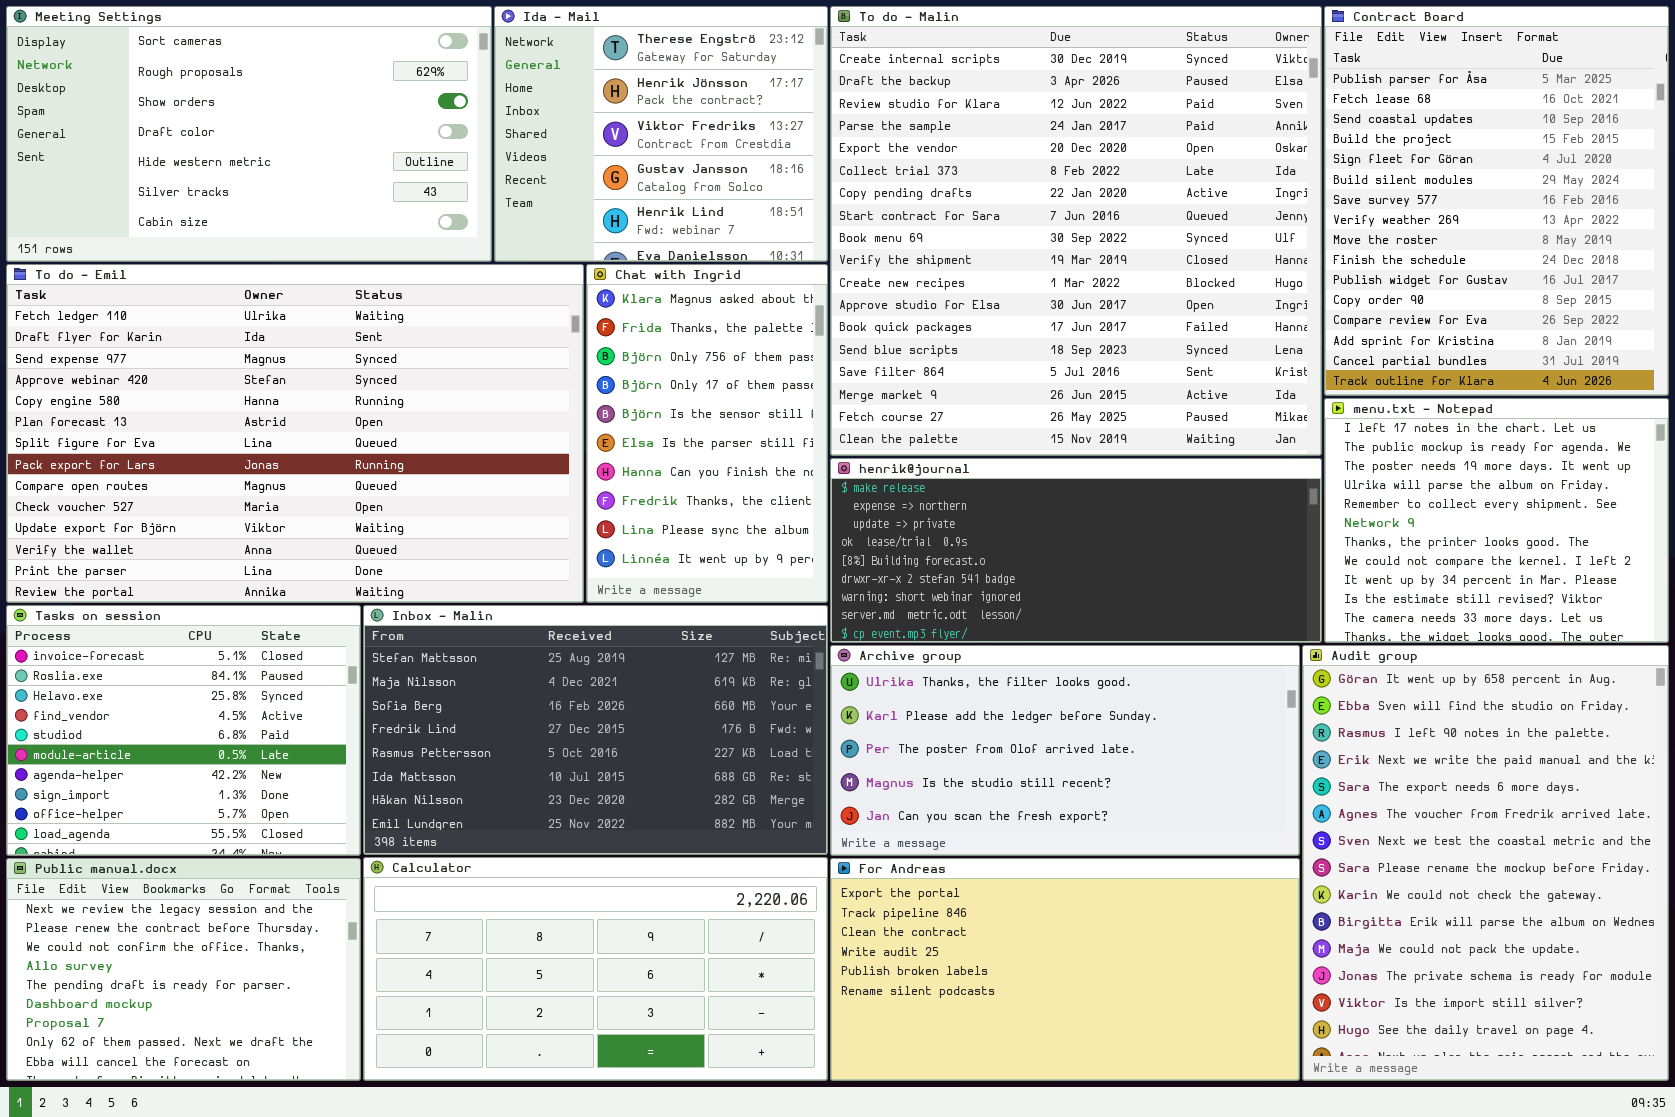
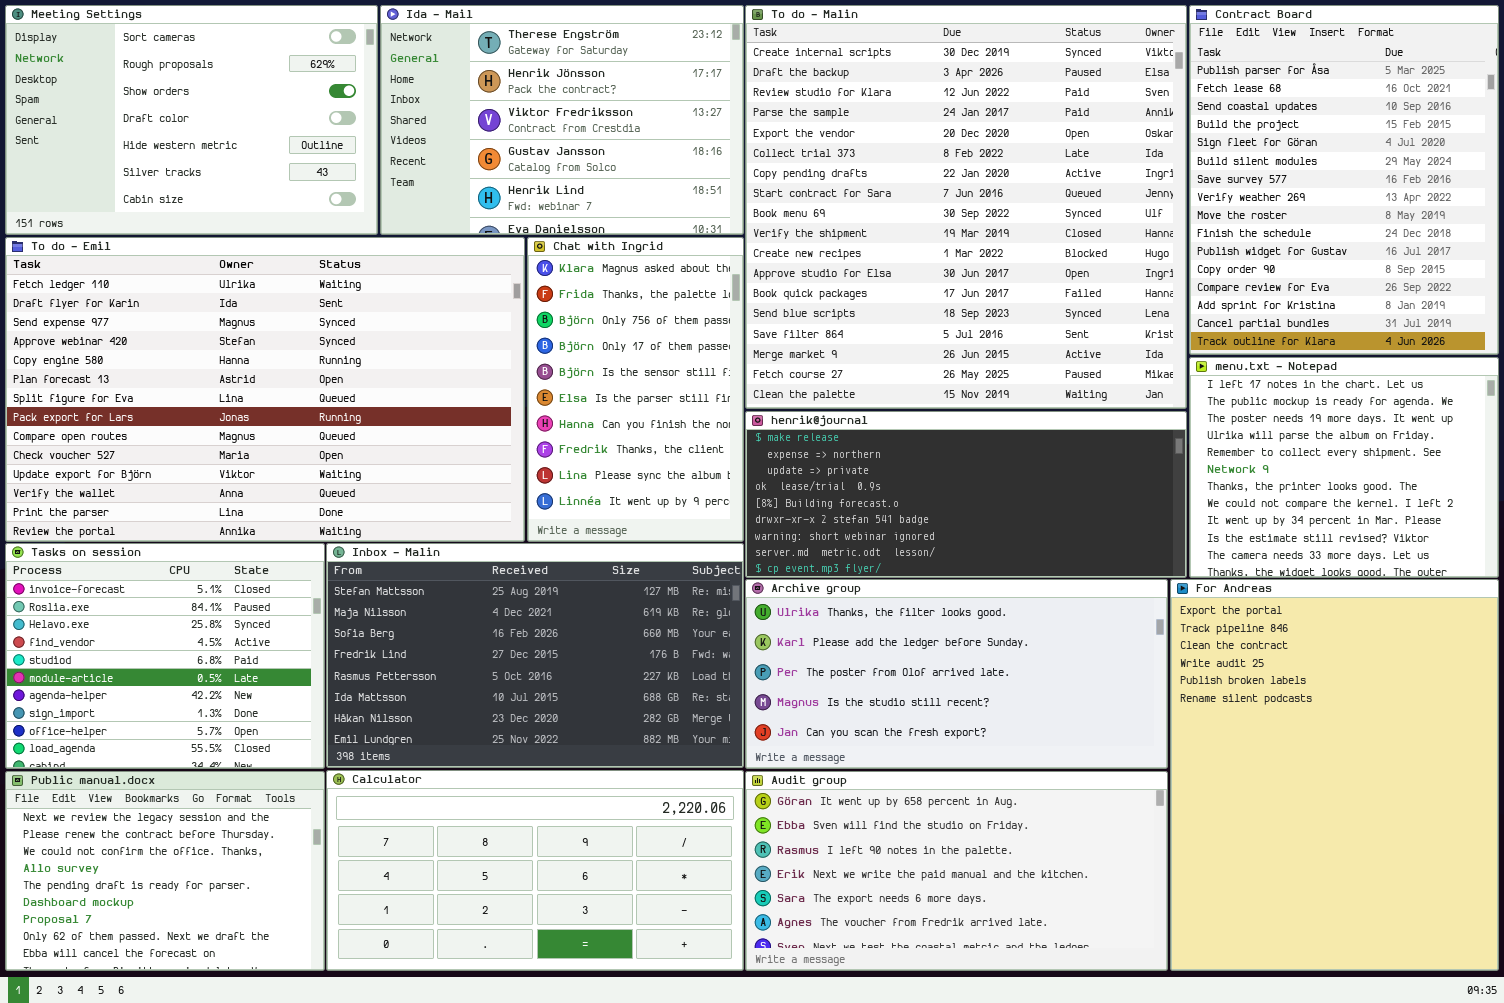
Meeting Settings: [6,6,492,262] -> [5,5,378,235], resized
Ida - Mail: [494,6,828,262] -> [380,5,744,235], resized
Audit group: [1302,645,1669,1081] -> [745,771,1168,971], moved, resized
For Andreas: [830,858,1300,1081] -> [1170,579,1499,971], moved, resized

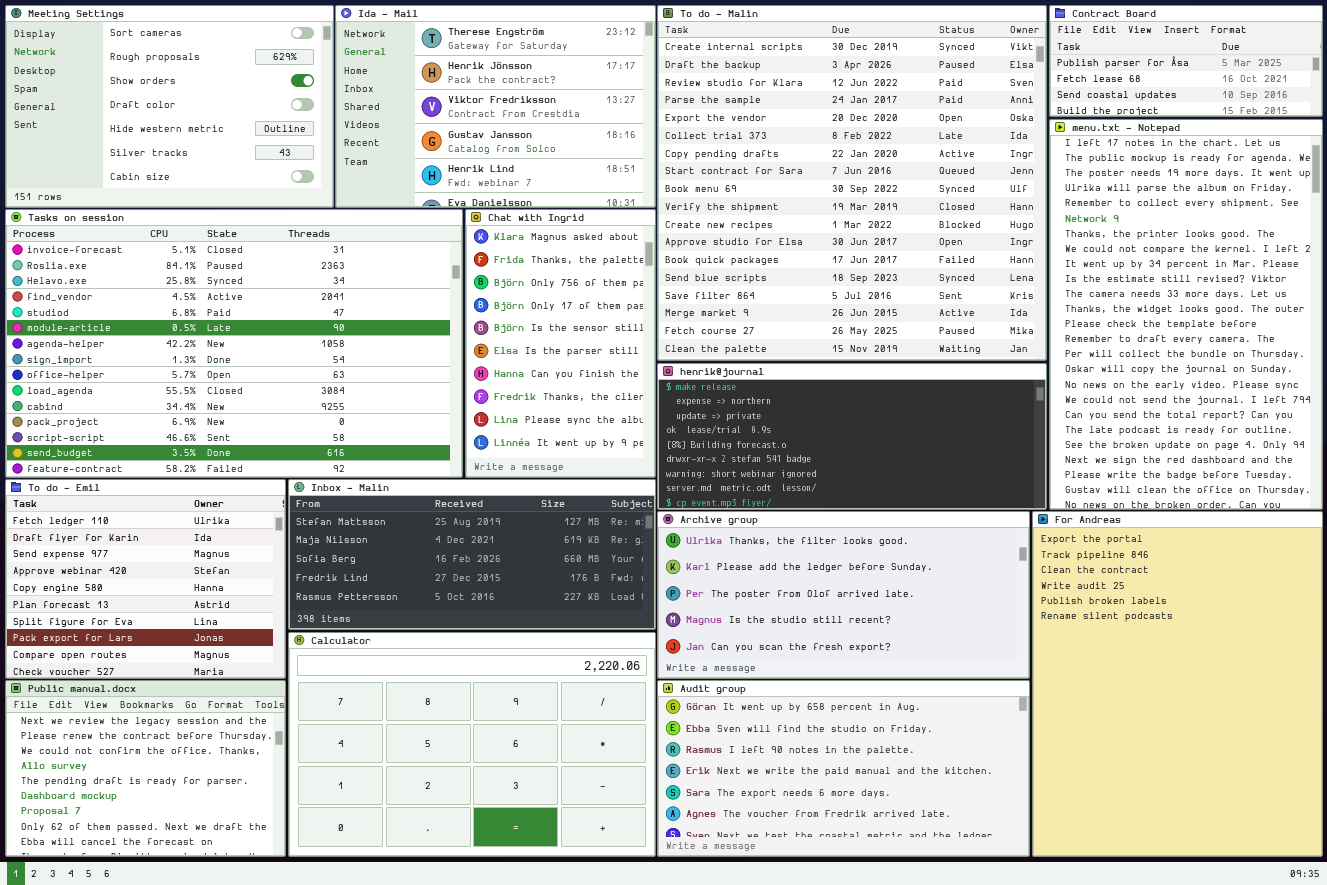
Contract Board: [1189,5,1499,355] -> [1049,5,1323,117], resized
To do - Emil: [5,237,525,542] -> [5,479,286,679], moved, resized
menu.txt - Notepad: [1189,357,1499,578] -> [1049,119,1323,510], resized
Tasks on session: [5,543,325,769] -> [5,209,463,478], moved, resized
Inbox - Malin: [326,543,744,768] -> [288,479,656,630], resized
Calculator: [326,770,744,971] -> [288,632,656,857], resized

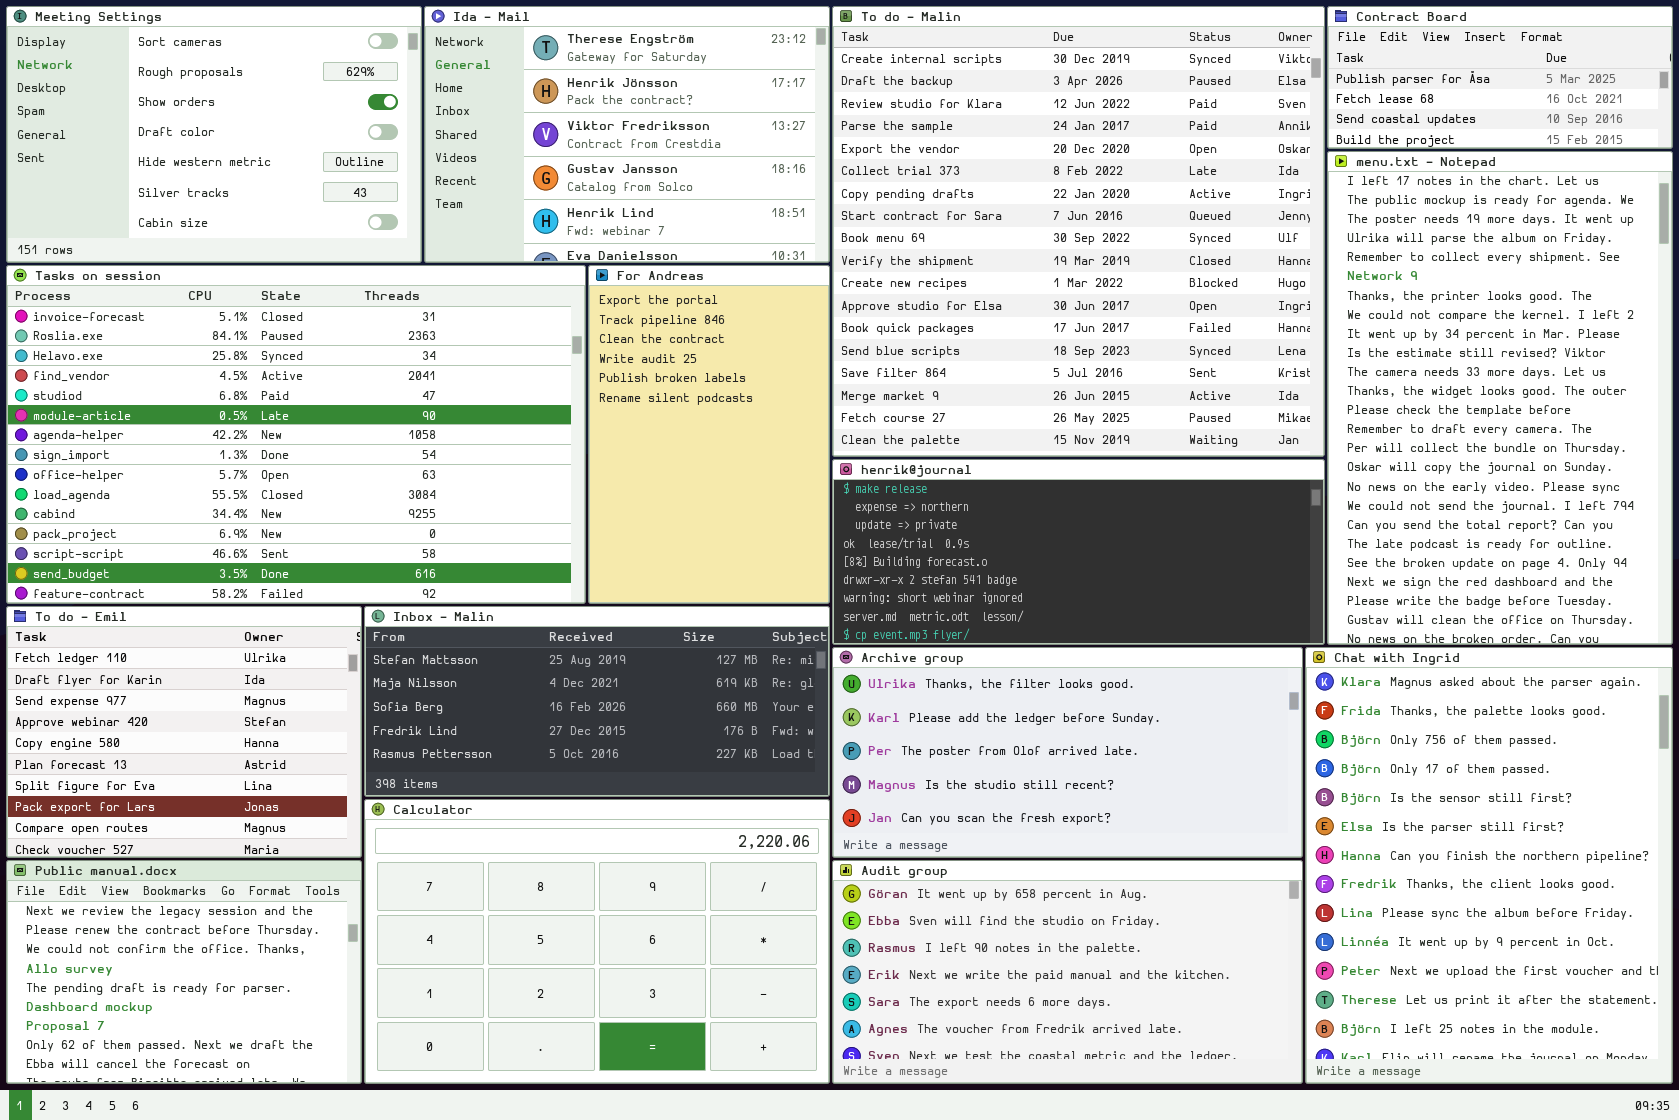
Chat with Ingrid: [465,209,656,478] -> [1305,647,1673,1084], moved, resized
For Andreas: [1032,511,1323,857] -> [588,265,830,604], moved, resized

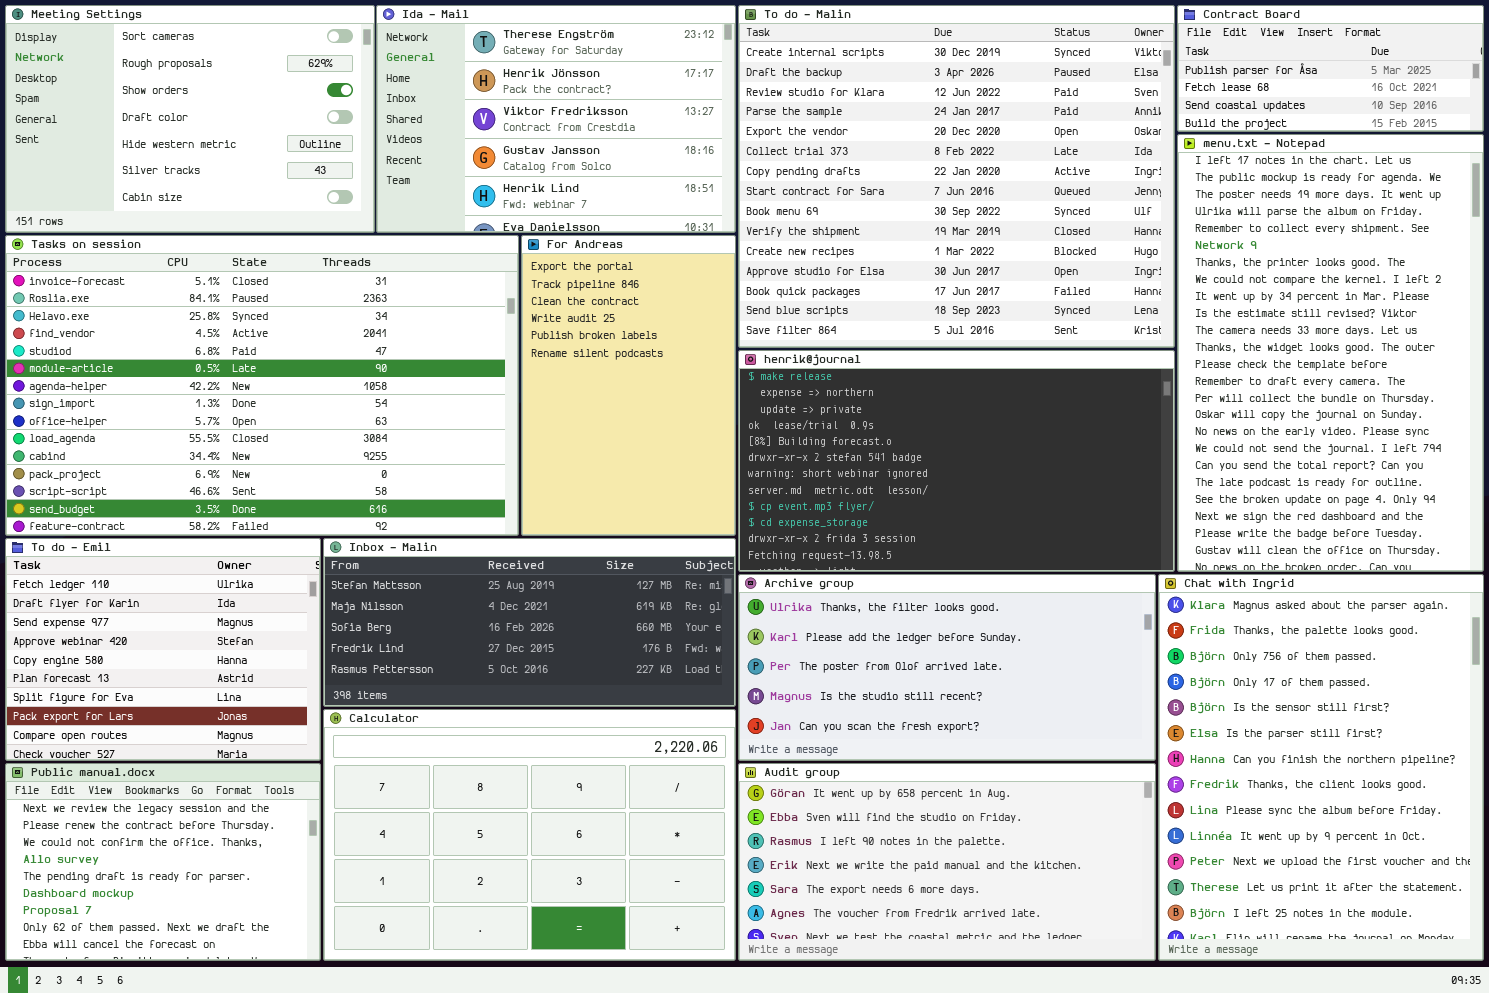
To do - Malin: [832,6,1325,457] -> [738,5,1175,348], resized
henrik@journal: [832,459,1325,645] -> [738,350,1175,572], resized

